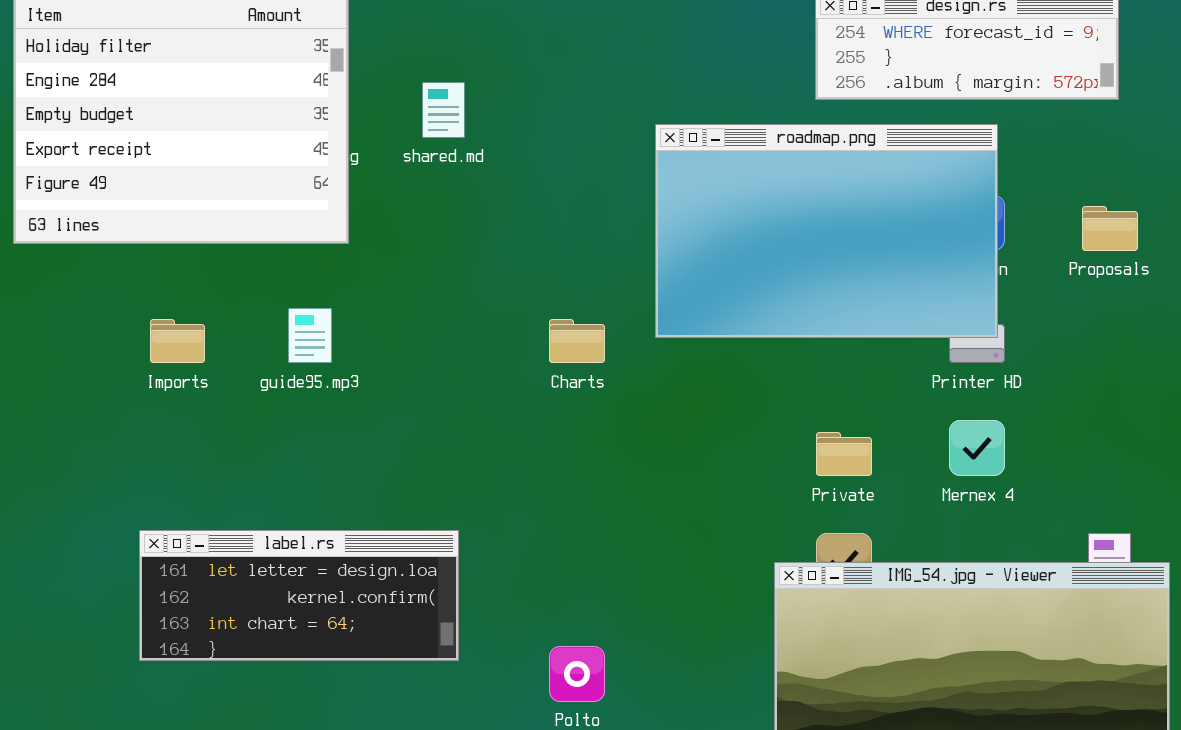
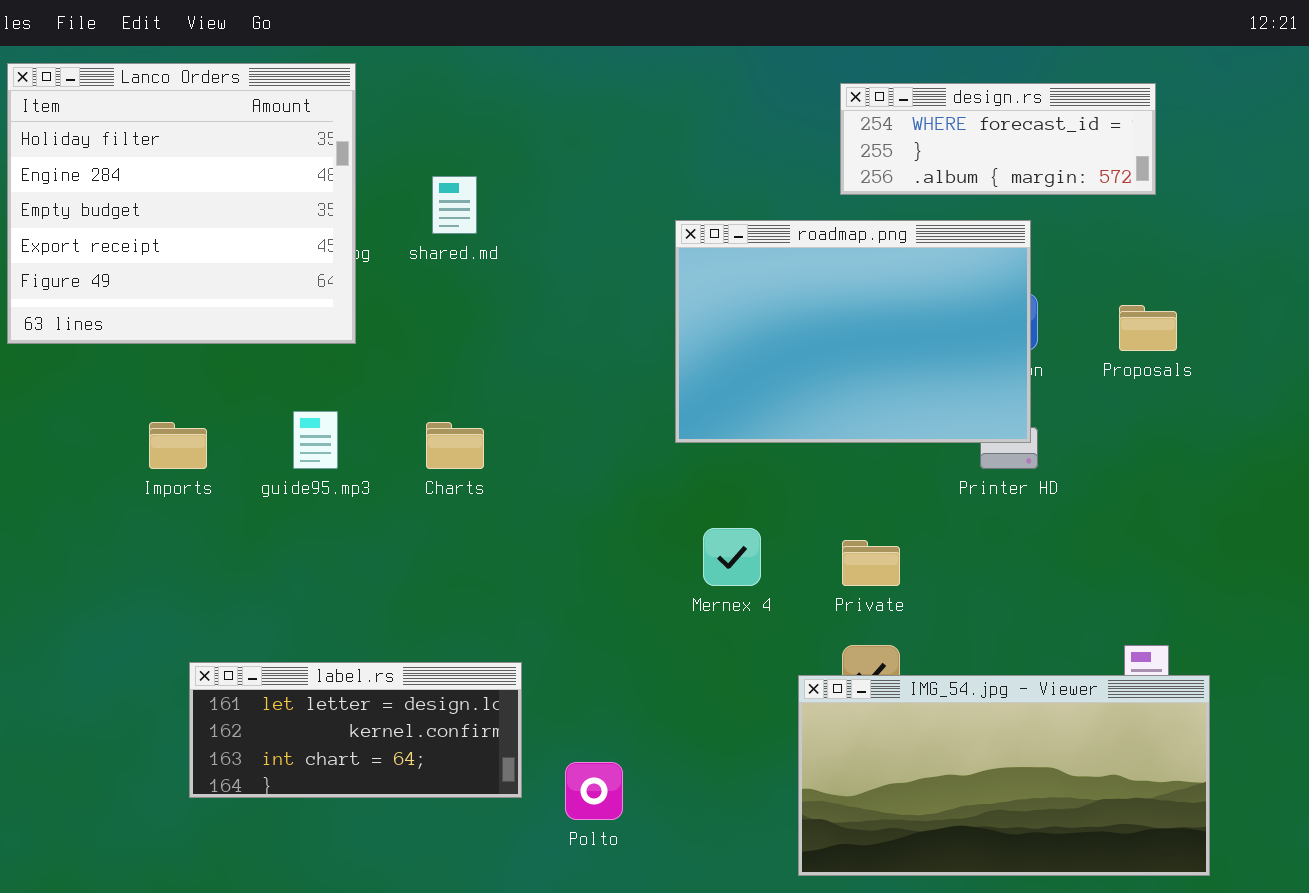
Charts: [549,319,605,363] -> [426,422,484,469], moved
Mernex 4: [949,420,1005,476] -> [703,528,761,586], moved
label.rs: [139,530,459,661] -> [189,662,522,798], moved

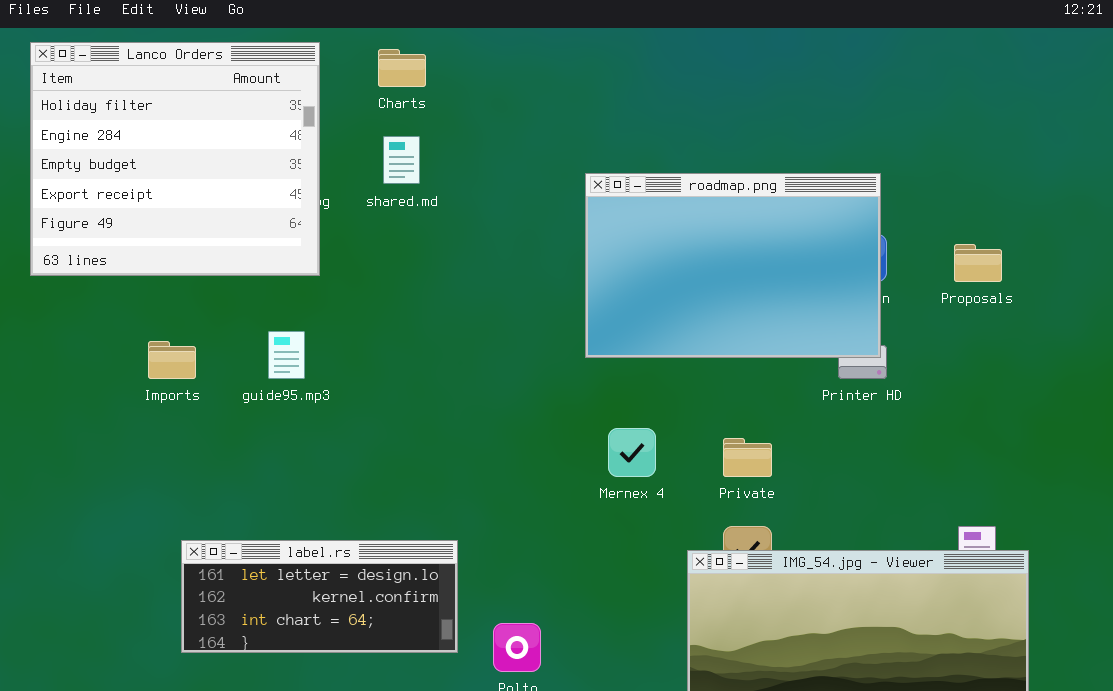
design.rs: [840,83,1156,195] -> none, closed
Charts: [426,422,484,469] -> [378,49,426,87], moved

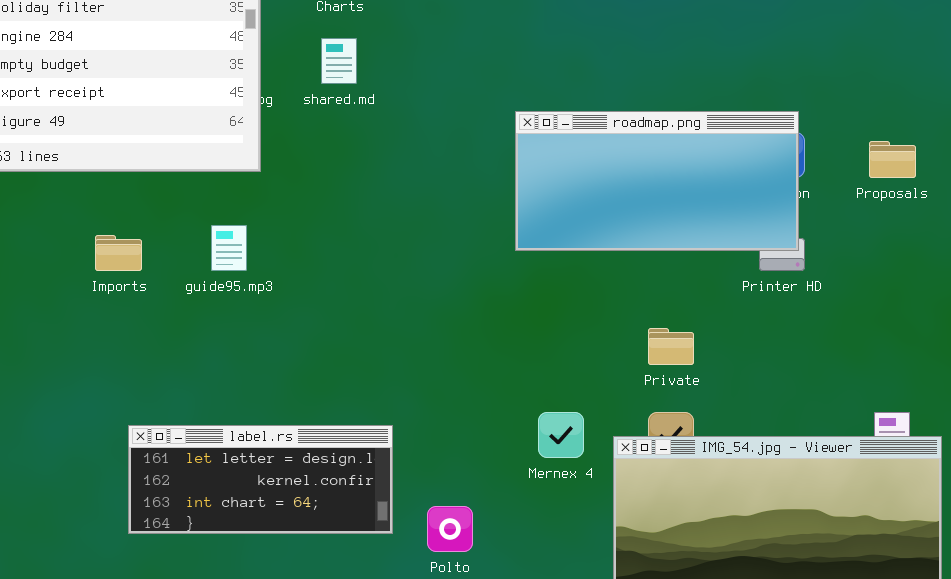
roadmap.png: [585,173,881,358] -> [515,111,799,251], resized
Mernex 4: [608,428,656,477] -> [538,412,584,458], moved

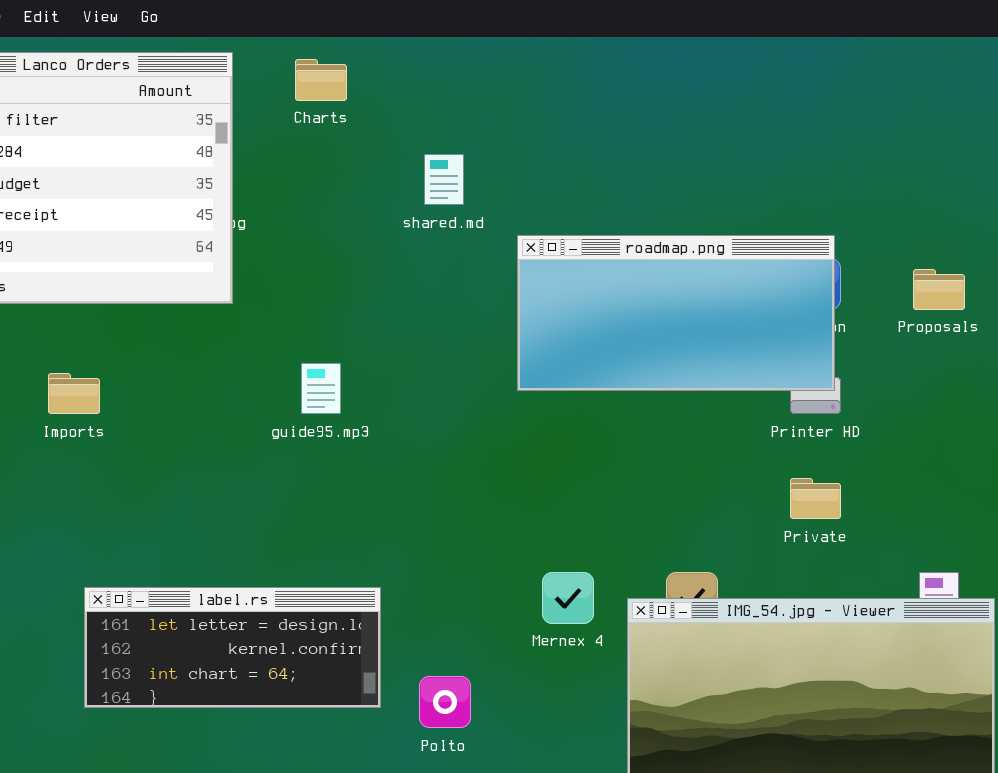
shared.md: [321,38,357,84] -> [424,154,464,205], moved
guide95.mp3: [211,225,247,271] -> [301,363,341,414], moved
Private: [648,328,694,365] -> [790,478,841,519], moved

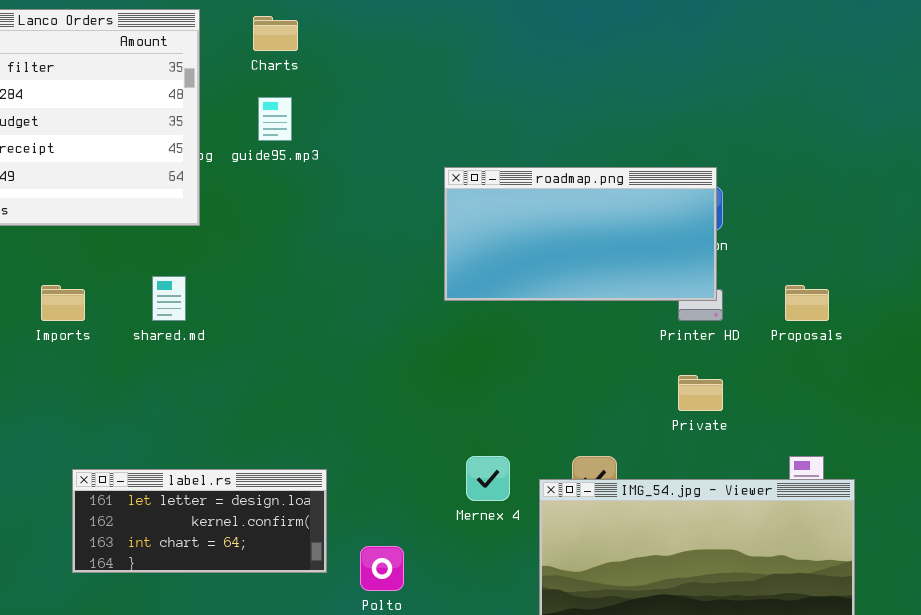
shared.md: [424,154,464,205] -> [152,276,186,321], moved
Proposals: [913,269,965,310] -> [785,285,829,321], moved
guide95.mp3: [301,363,341,414] -> [258,97,292,141], moved

